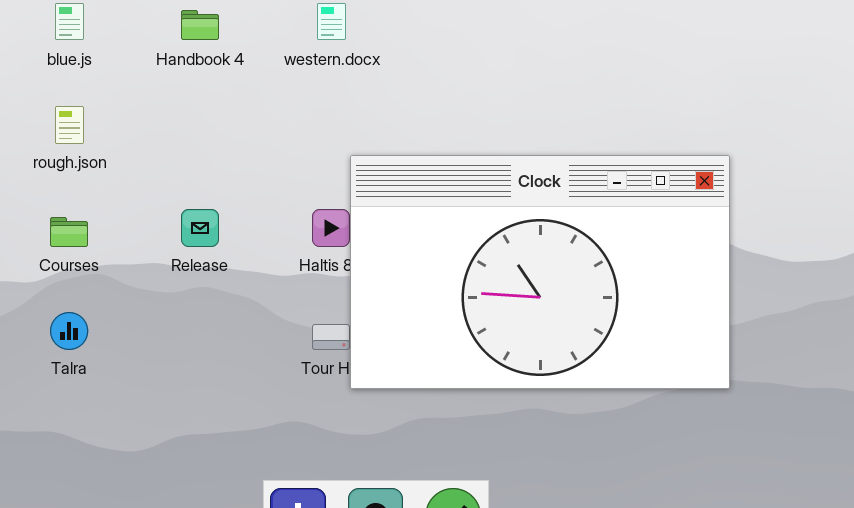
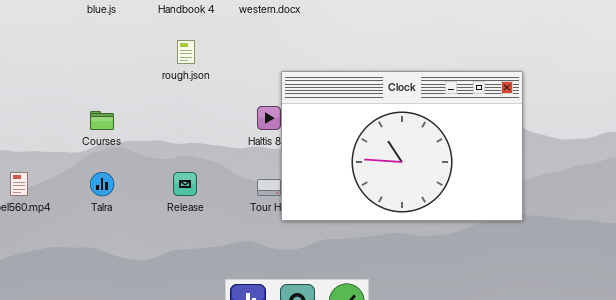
rough.json: [55,106,84,144] -> [177,40,195,64], moved
Release: [181,209,219,247] -> [173,172,197,196], moved

